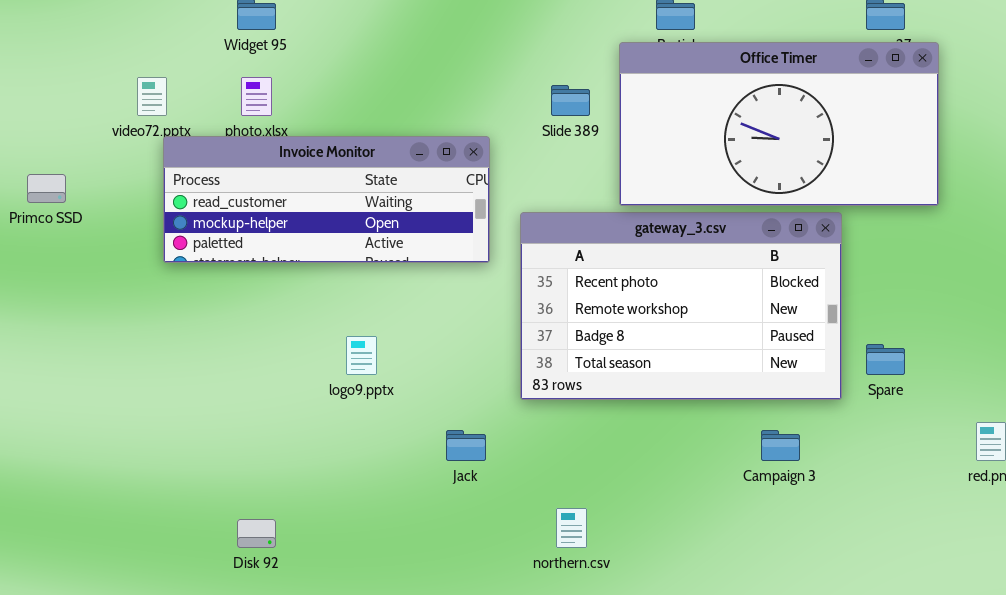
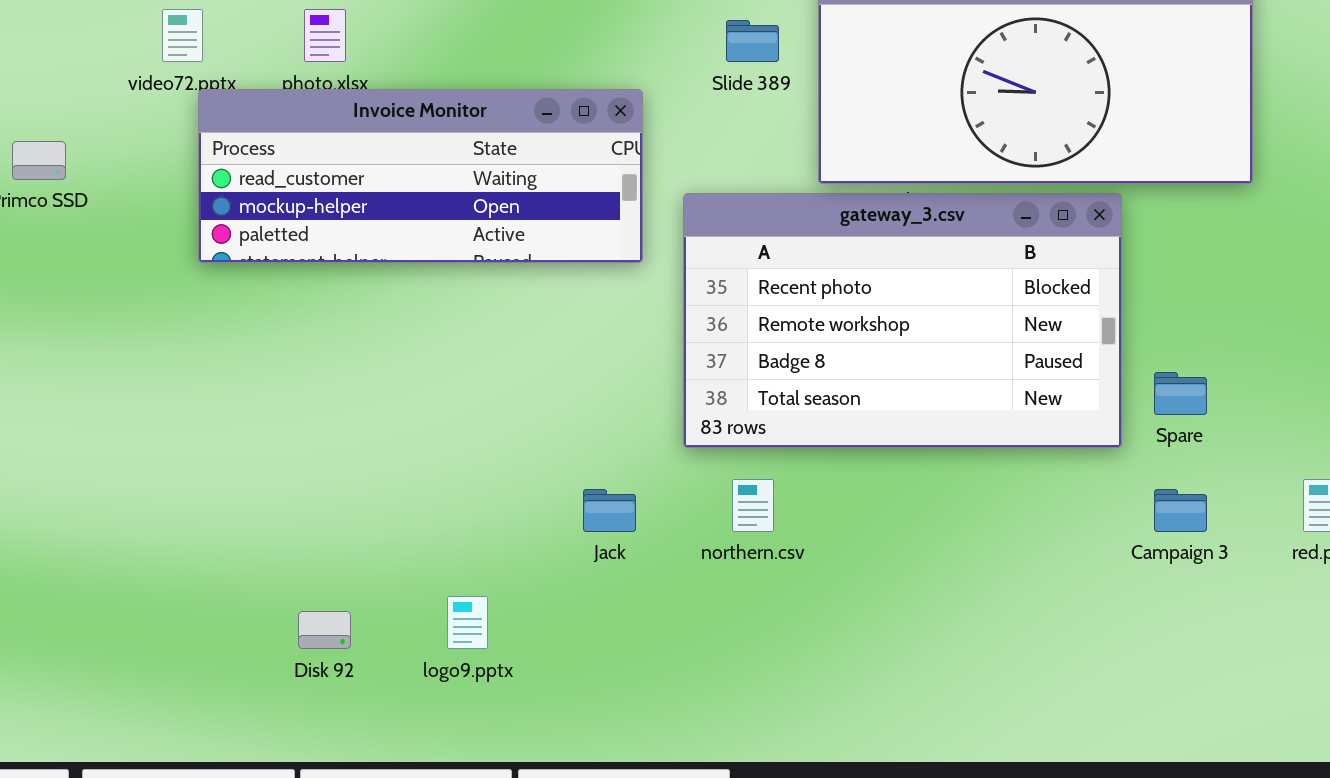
logo9.pptx: [346,336,377,375] -> [447,596,488,649], moved
Campaign 3: [761,430,800,461] -> [1154,489,1207,532], moved
northern.csv: [556,508,587,548] -> [732,479,774,532], moved

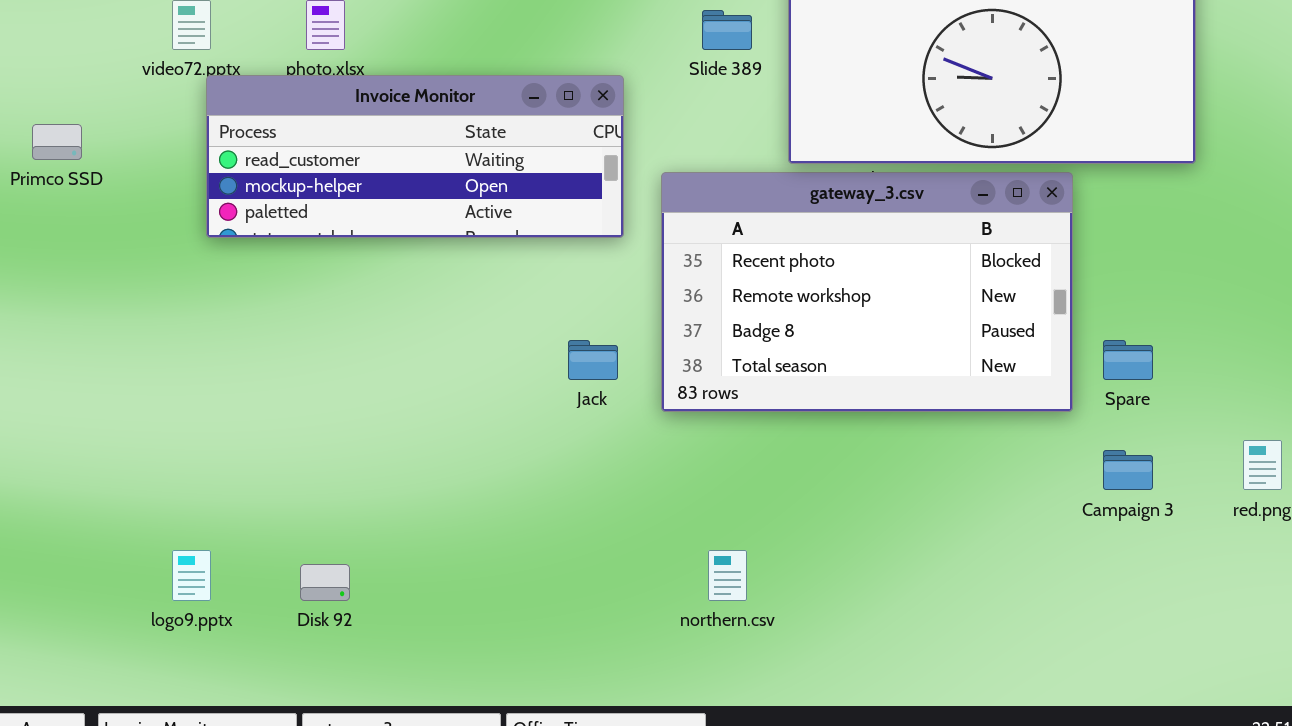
northern.csv: [732,479,774,532] -> [708,550,747,601], moved
Jack: [583,489,636,532] -> [568,340,618,380], moved
logo9.pptx: [447,596,488,649] -> [172,550,211,601], moved

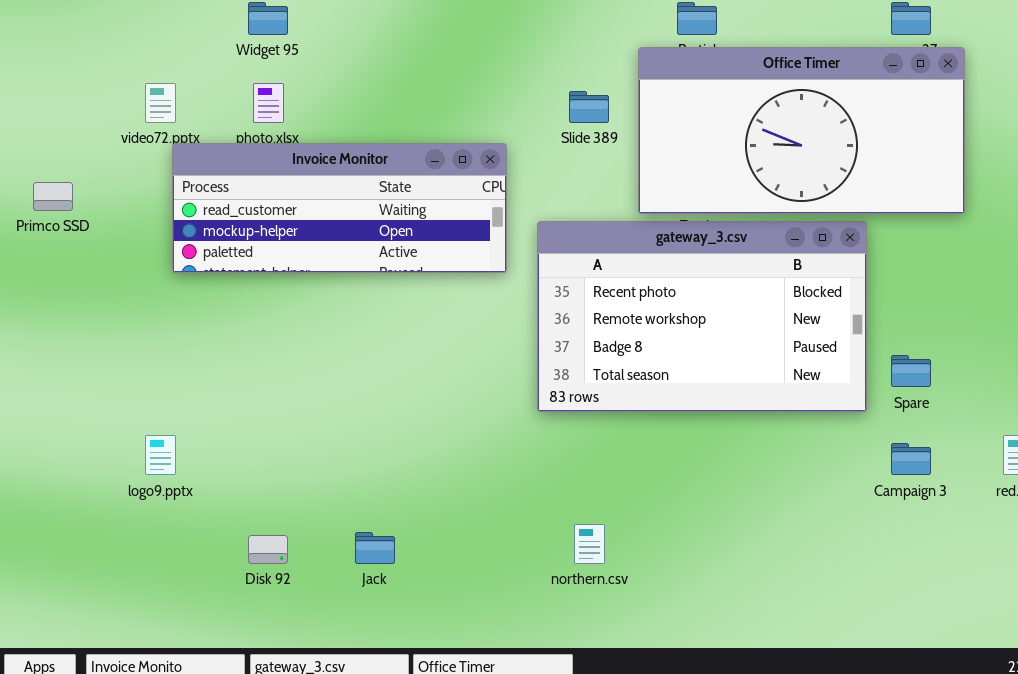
Jack: [568,340,618,380] -> [355,532,395,564], moved
logo9.pptx: [172,550,211,601] -> [145,435,176,475], moved

